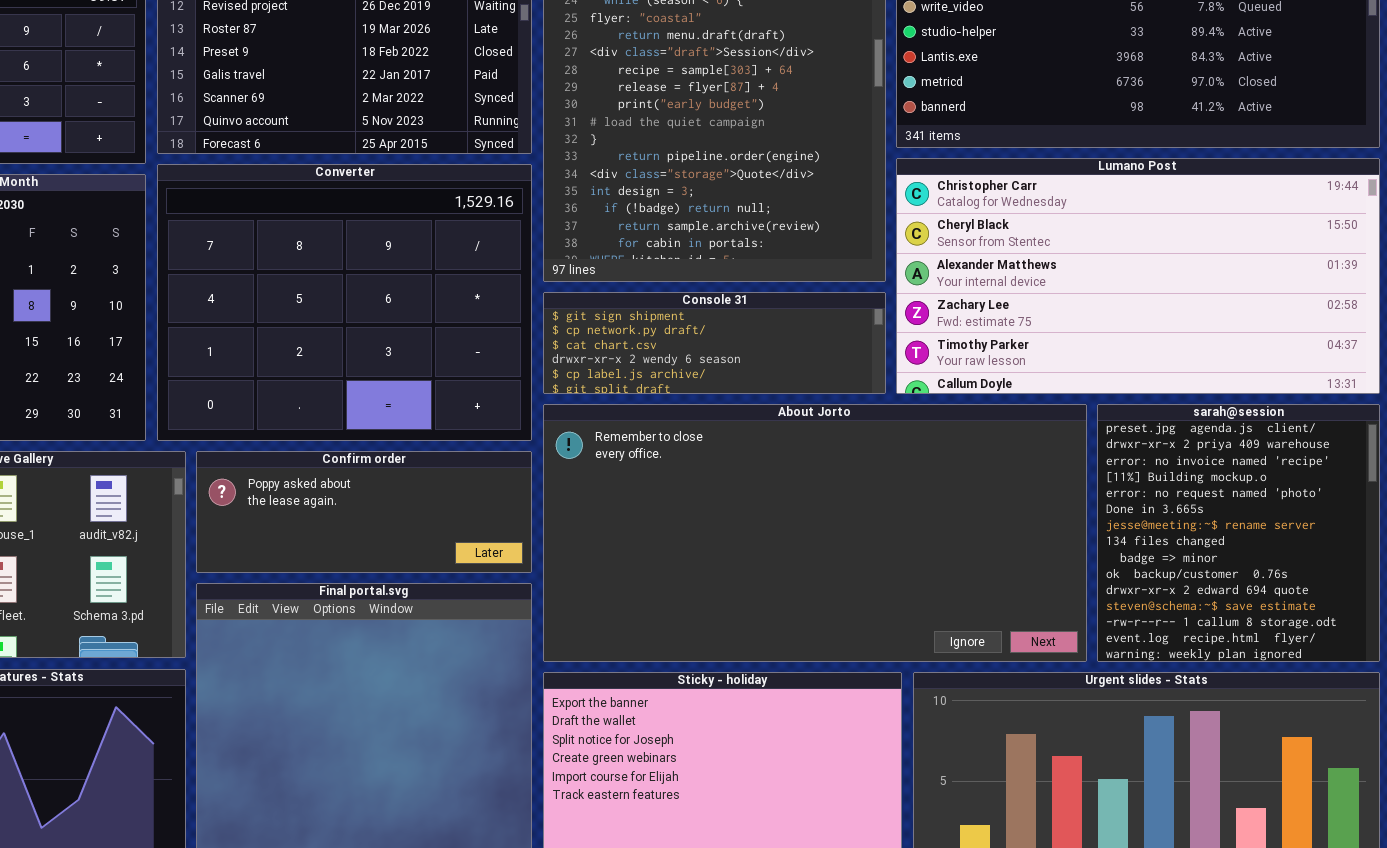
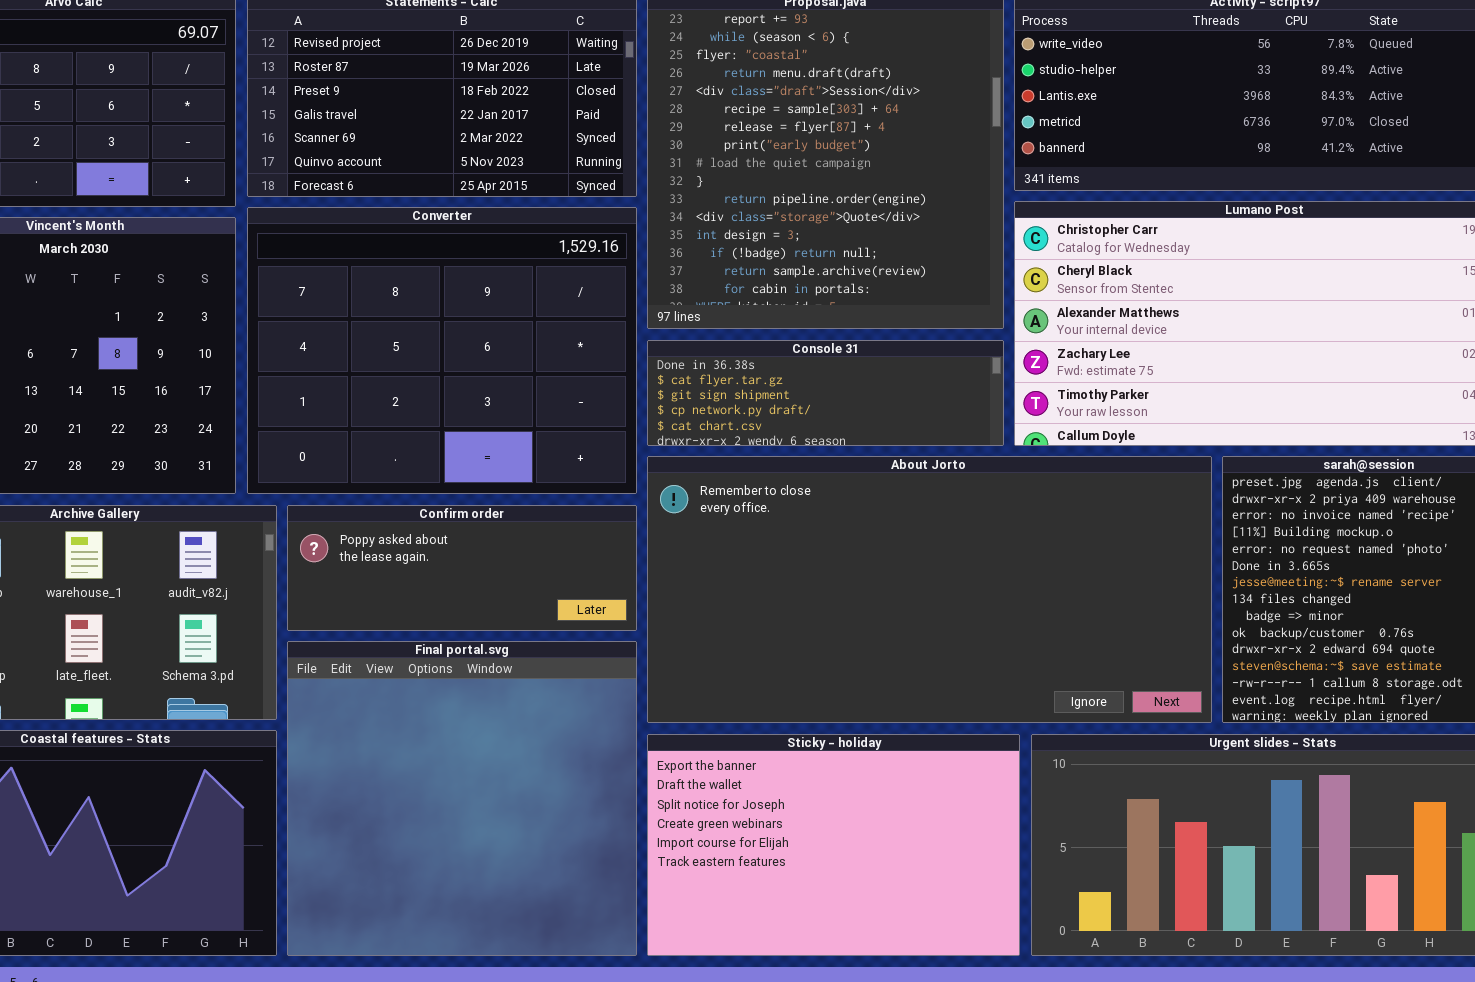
Console 31: [543,292,886,394] -> [647,340,1004,446], scrolled up 2 rows

